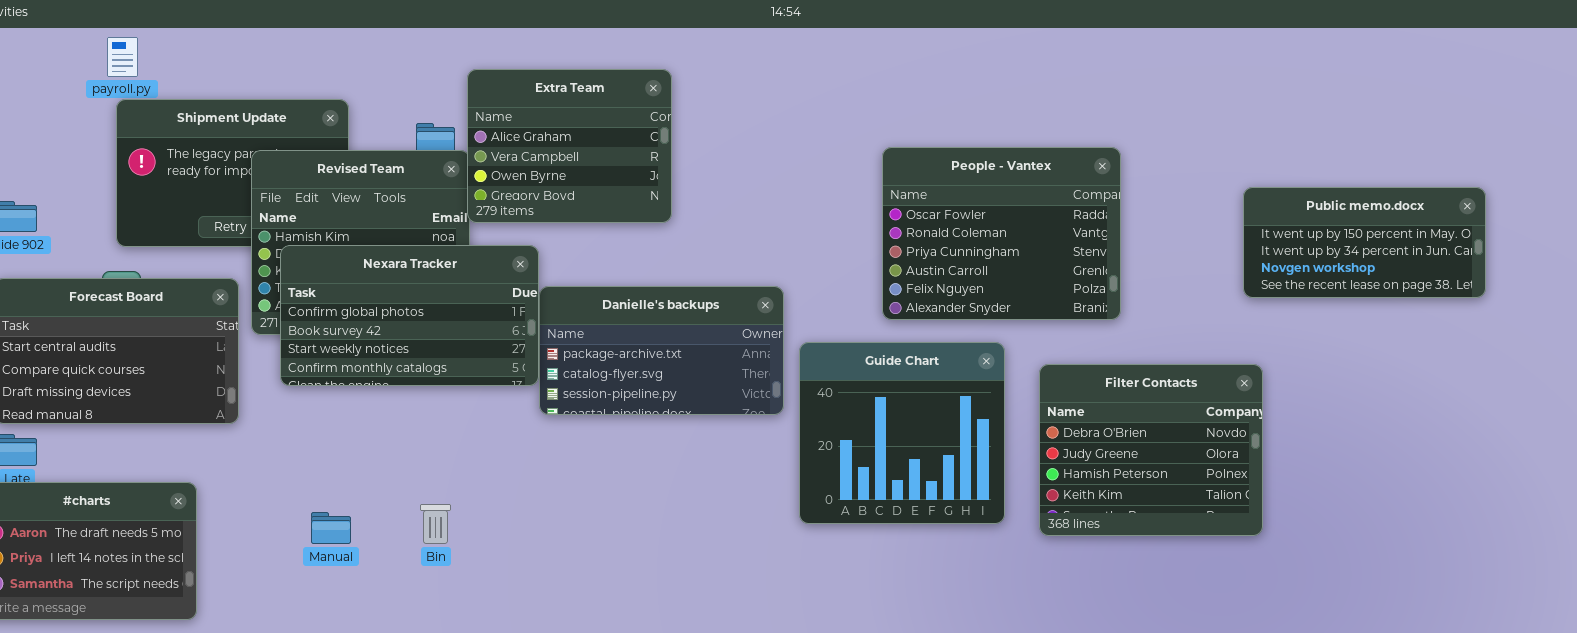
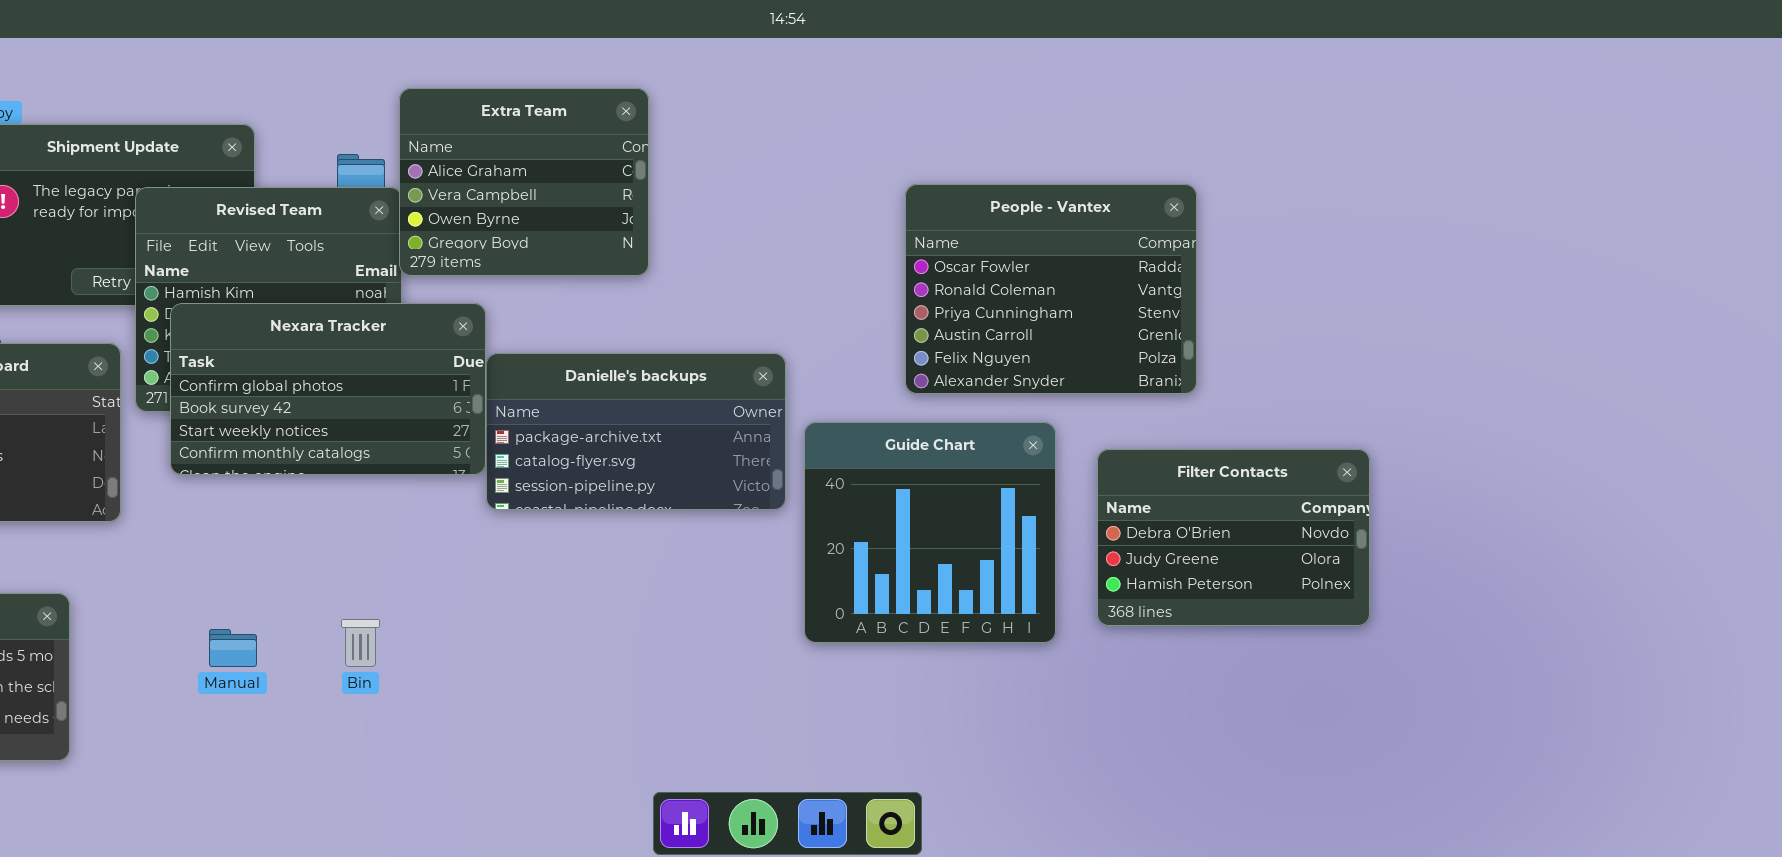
Public memo.docx: [1243,187,1486,298] -> none, closed
Filter Contacts: [1039,364,1263,536] -> [1097,449,1370,626], resized

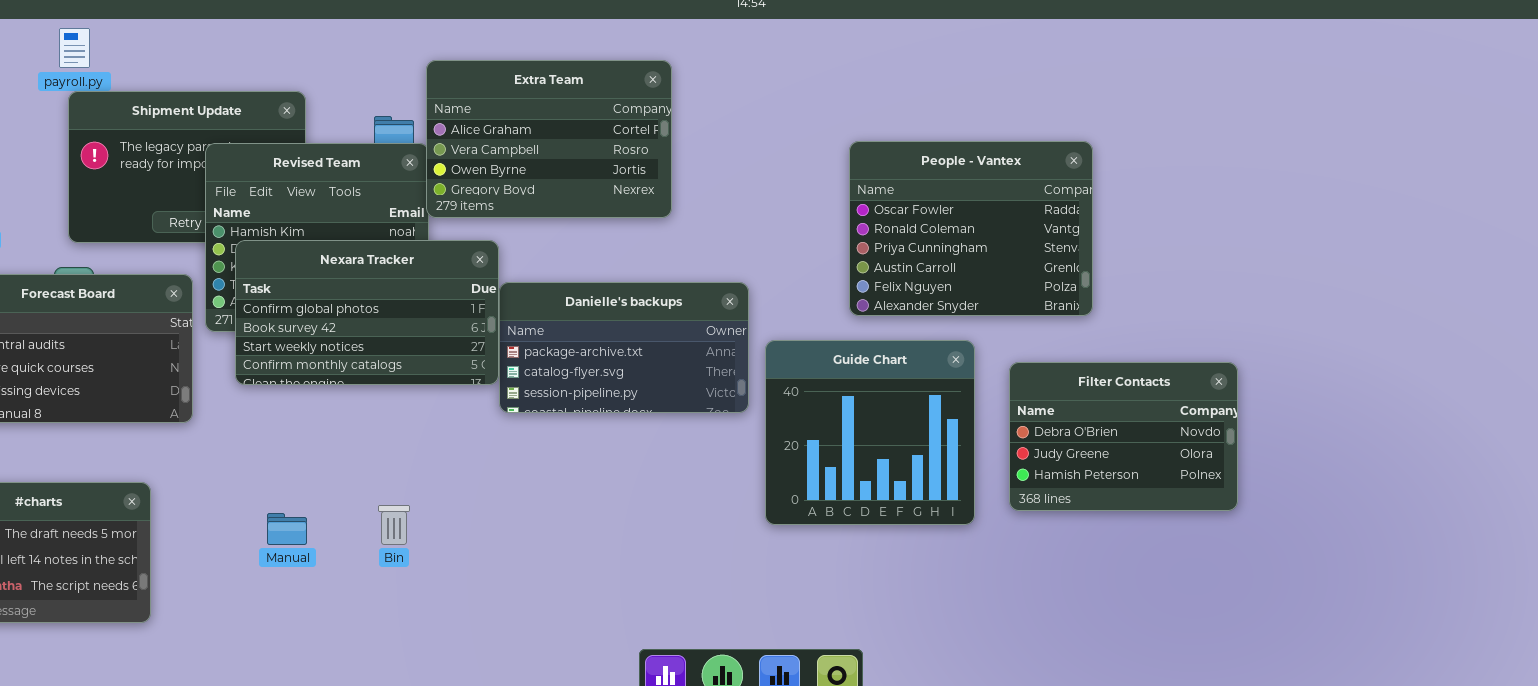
Extra Team: [399,88,649,276] -> [426,60,672,218], resized

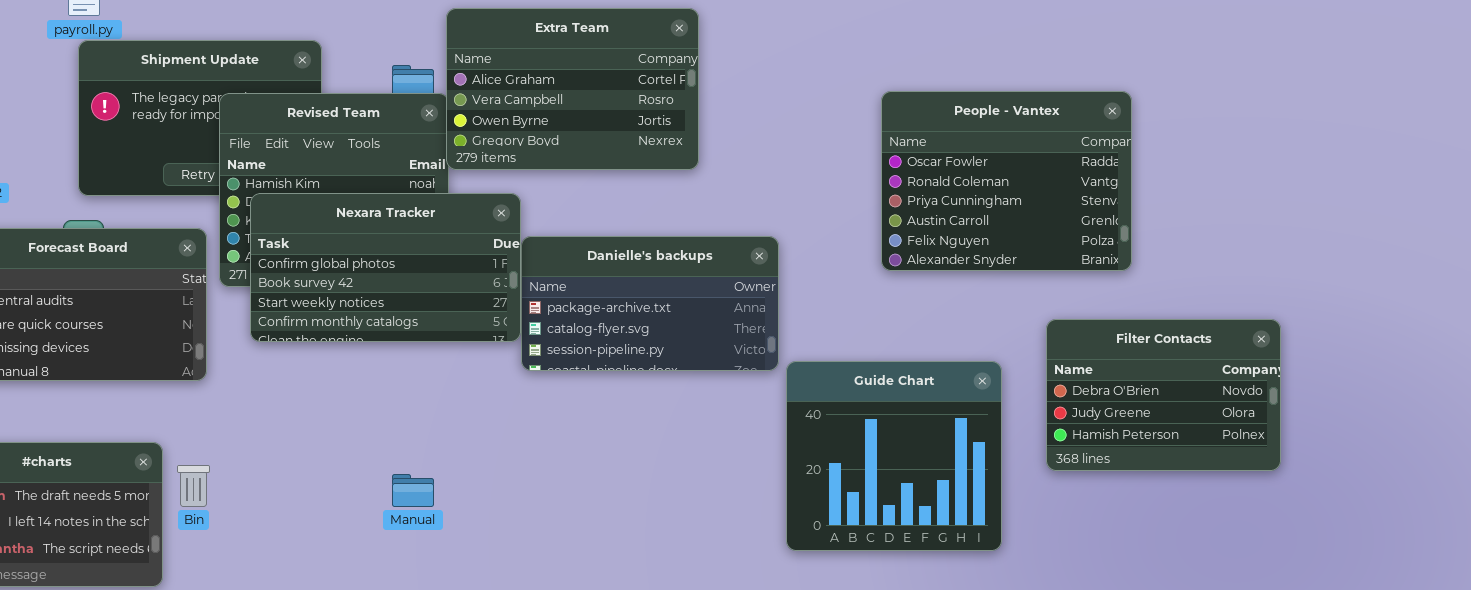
Guide Chart: [765,340,975,525] -> [786,361,1002,551], moved
Bin: [378,505,410,545] -> [177,465,210,507], moved
Manual: [267,513,307,545] -> [392,474,434,507], moved

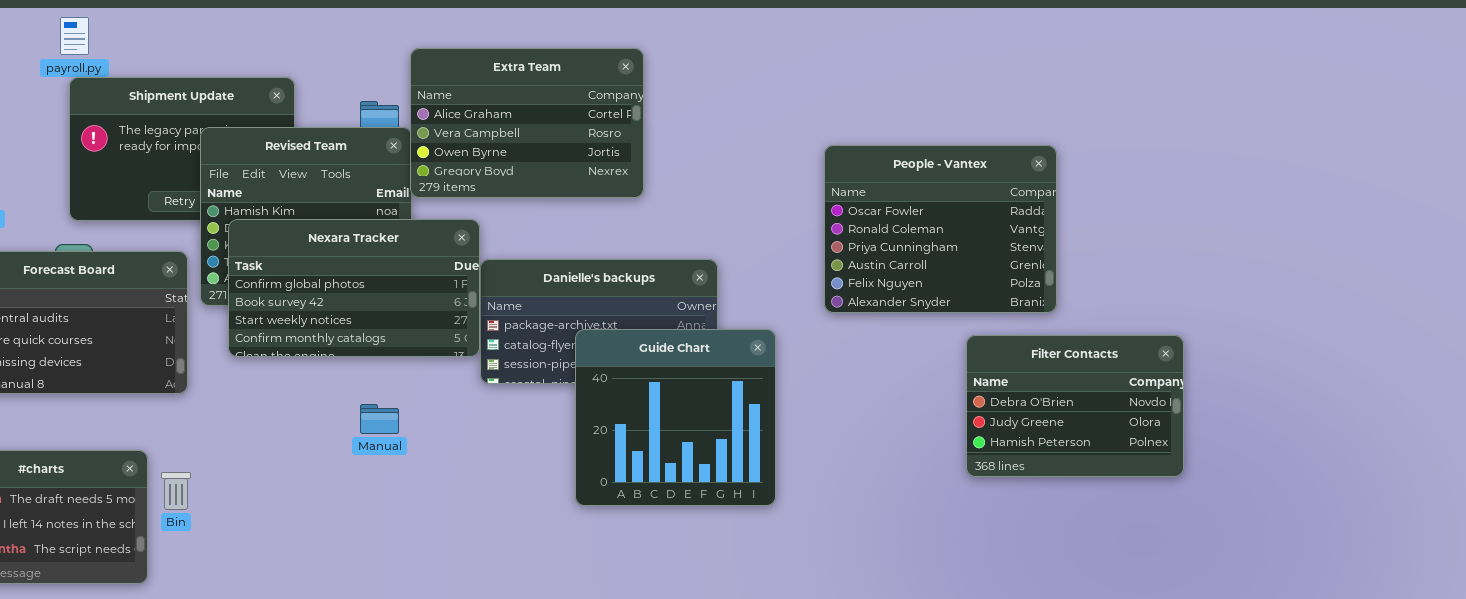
People - Vantex: [881,91,1132,271] -> [824,145,1057,313], moved
Guide Chart: [786,361,1002,551] -> [575,329,776,506], moved
Manual: [392,474,434,507] -> [360,404,399,434], moved

